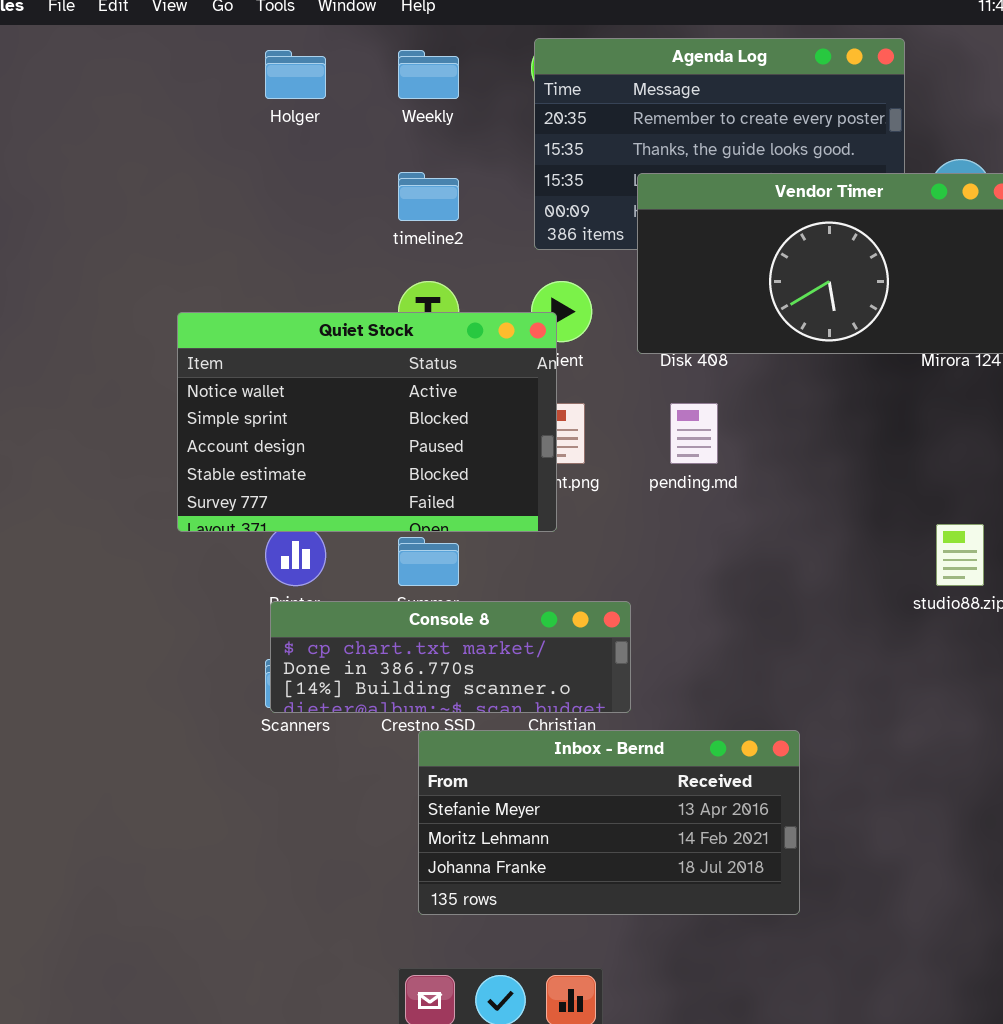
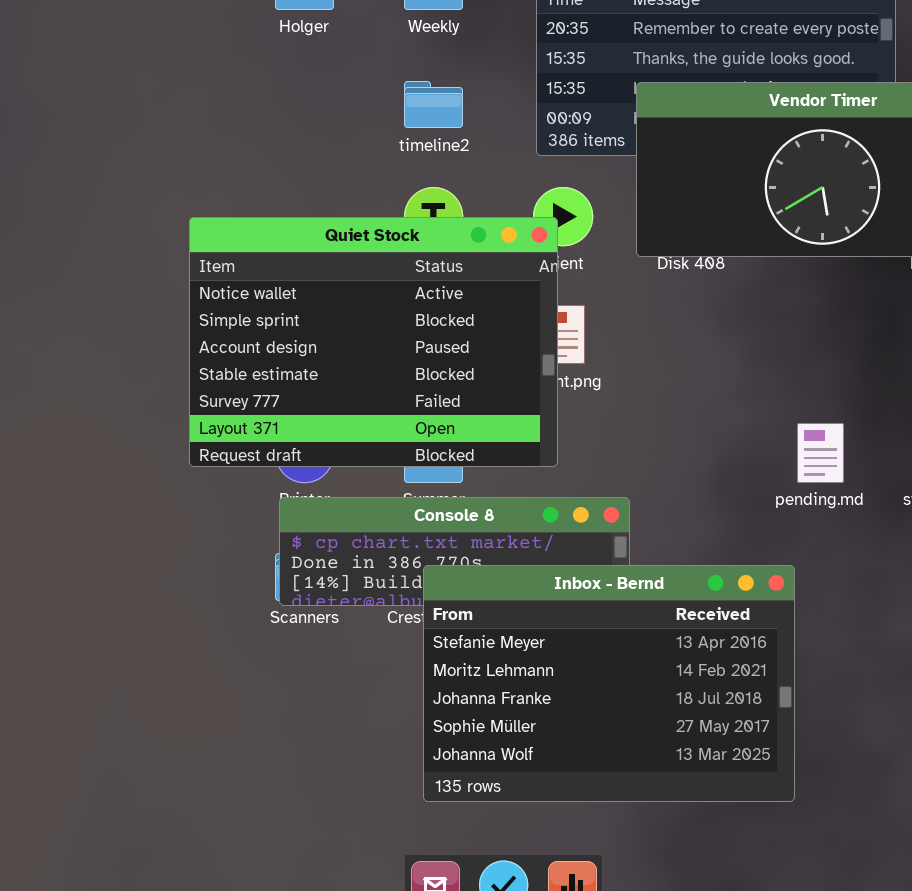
Quiet Stock: [177,312,557,532] -> [189,217,558,467], resized
pending.md: [670,403,718,464] -> [797,423,844,483], moved
Inbox - Bernd: [418,730,800,915] -> [423,565,795,802], resized

